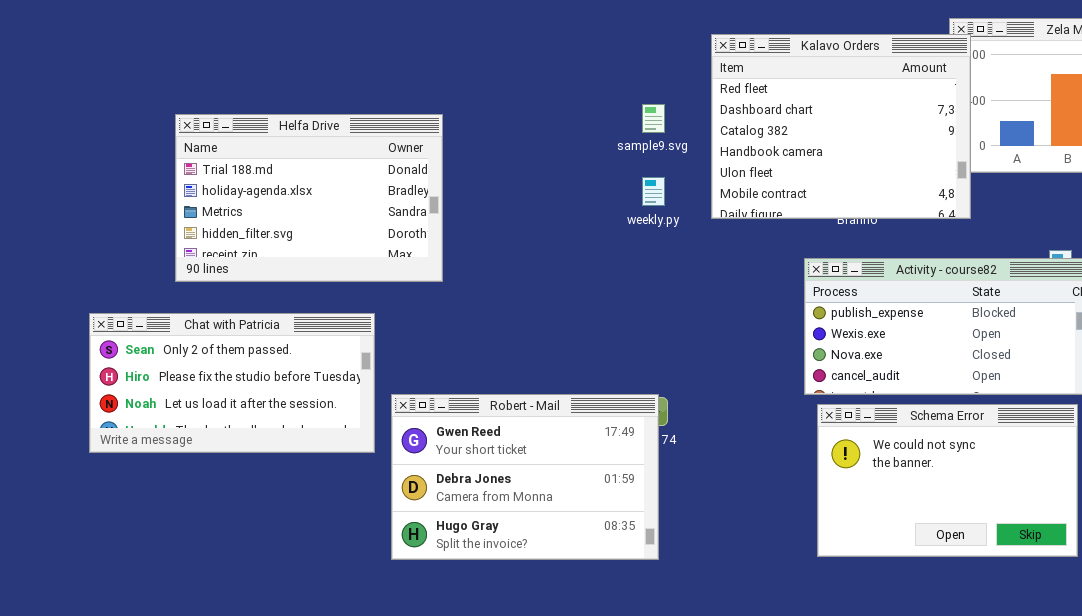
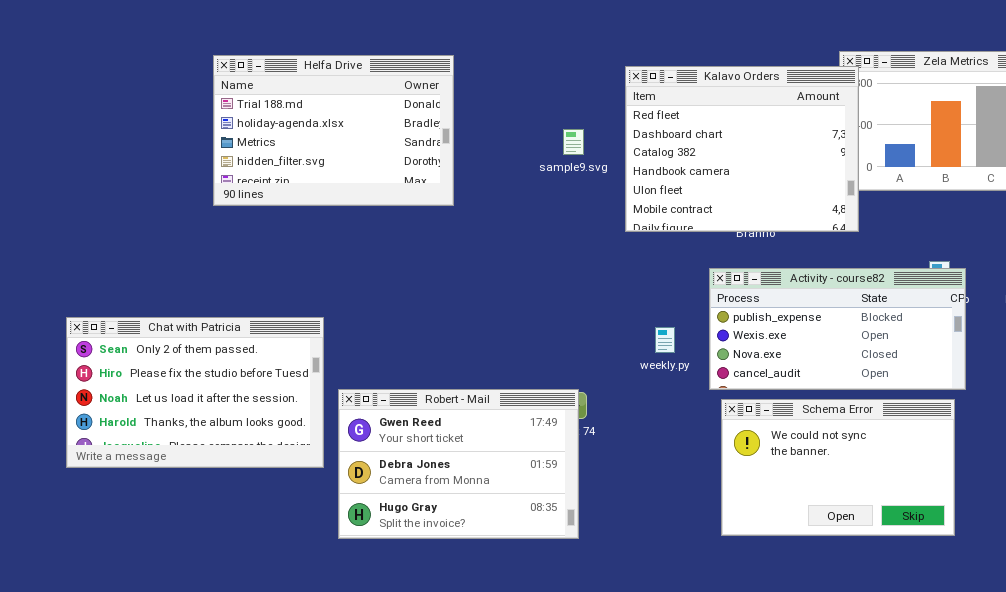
Helfa Drive: [175,114,443,282] -> [213,55,454,206], moved
weekly.py: [642,177,665,206] -> [655,327,675,353], moved
Chat with Patricia: [89,313,375,453] -> [66,317,324,468], resized

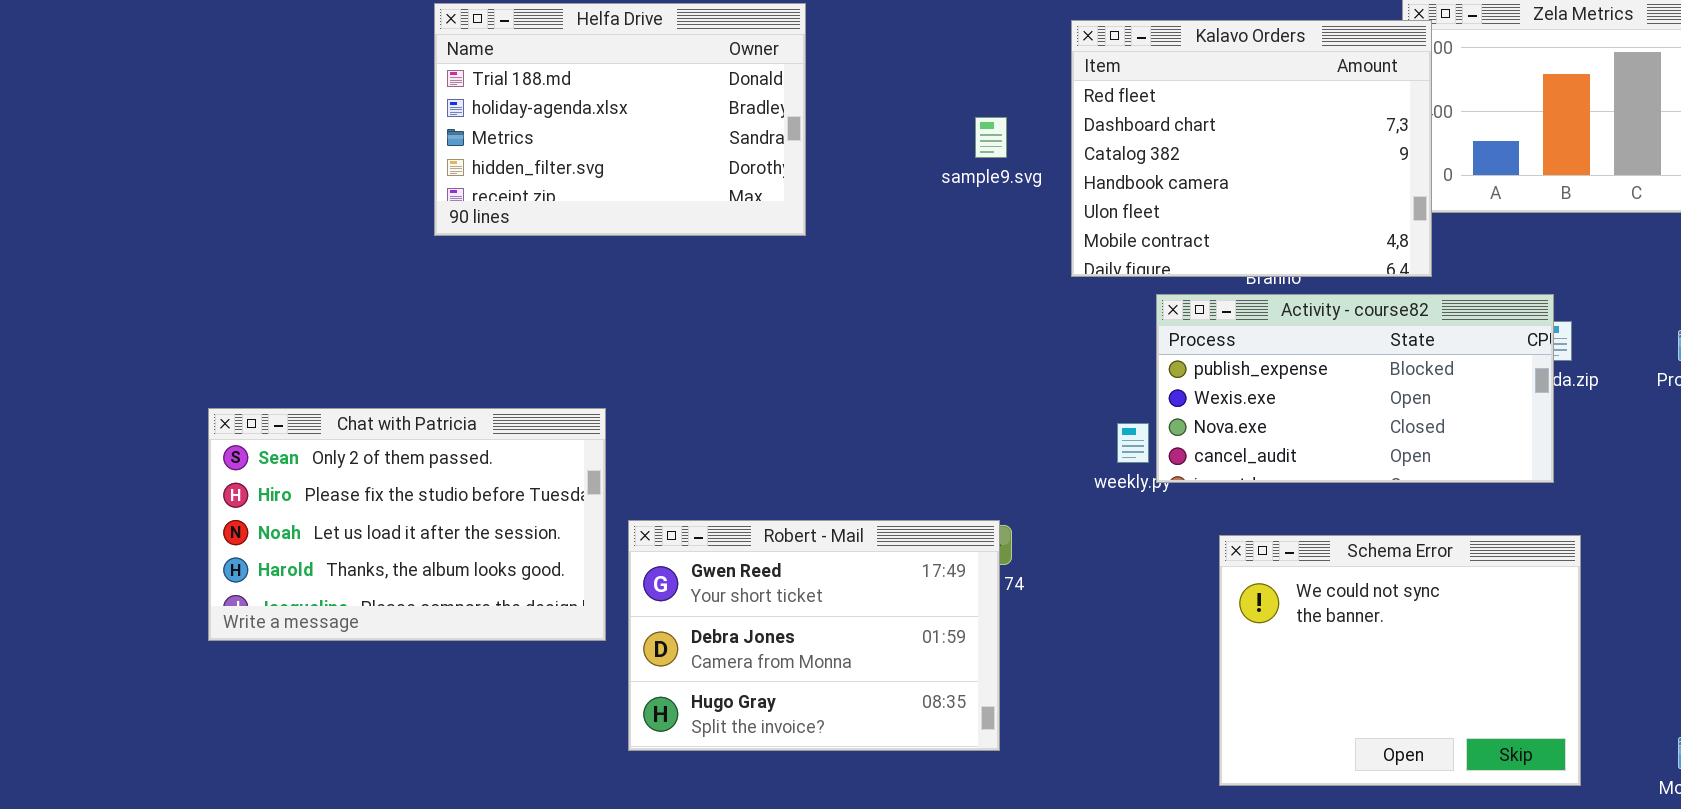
Activity - course82: [709,268,966,390] -> [1156,294,1554,483], moved
Schema Error: [721,399,955,536] -> [1219,535,1581,786], resized

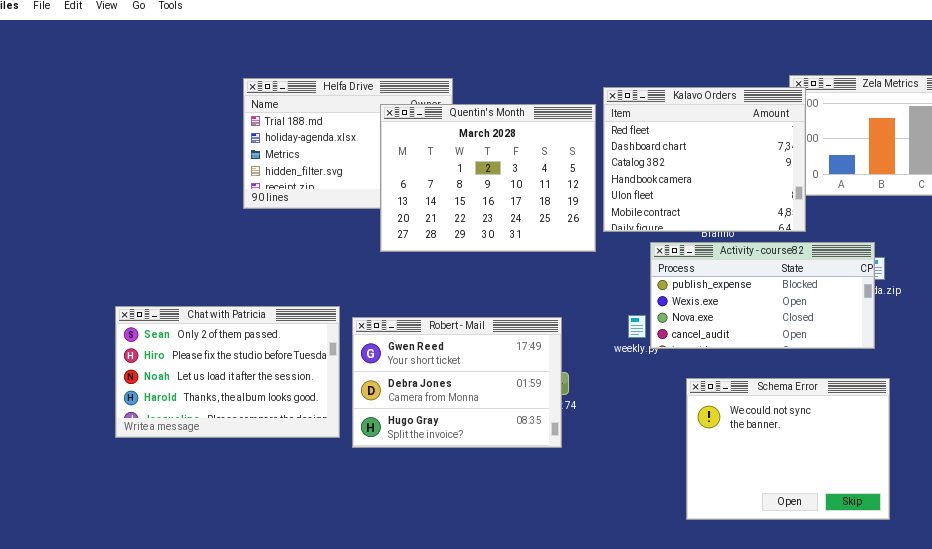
Quentin's Month: none -> [380,104,596,252], opened
Robert - Mail: [628,520,1000,751] -> [352,317,562,448], moved

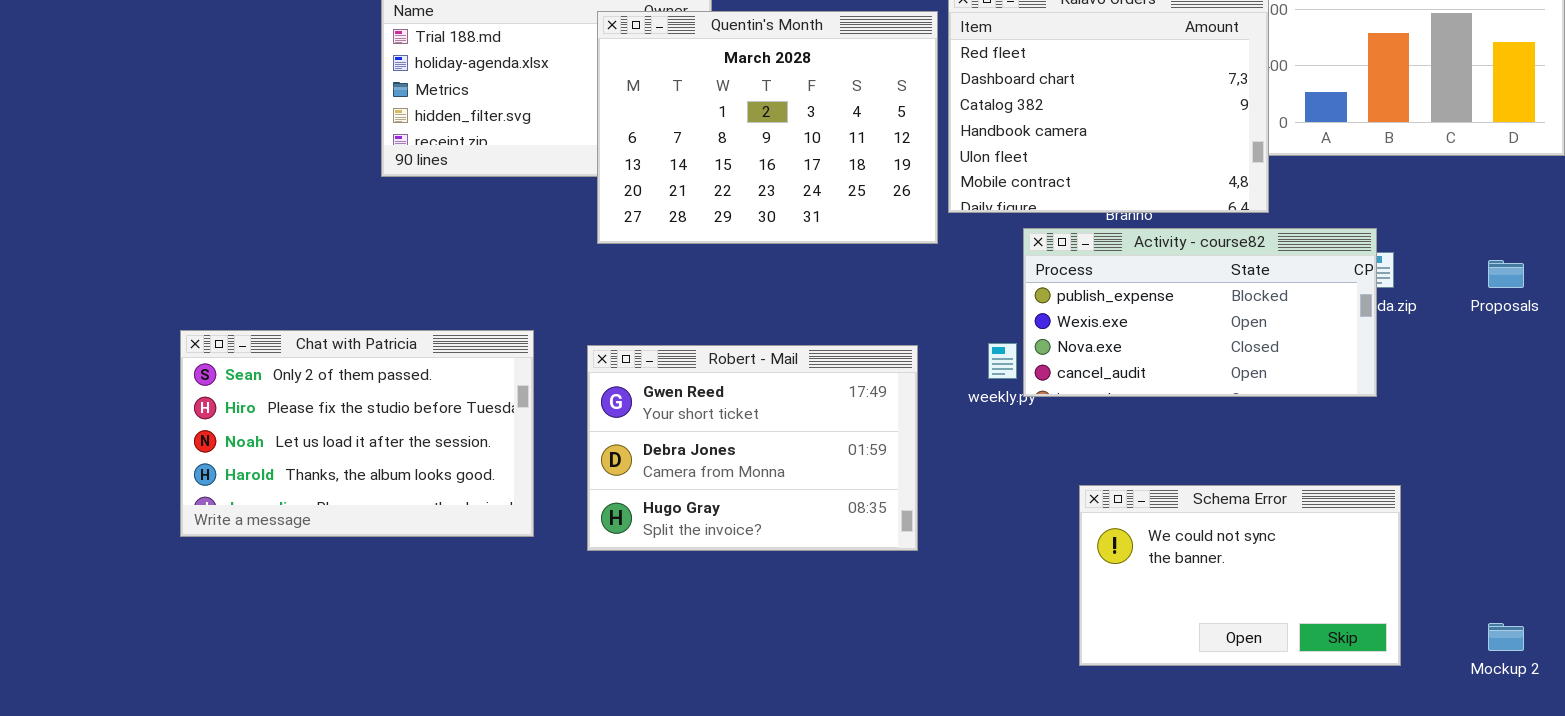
Robert - Mail: [352,317,562,448] -> [587,345,918,551], moved
Schema Error: [686,378,890,520] -> [1079,485,1401,666], resized

